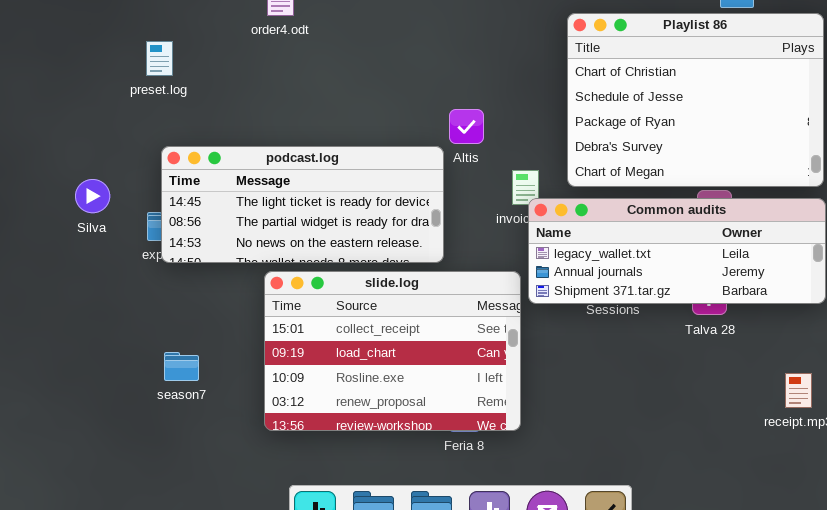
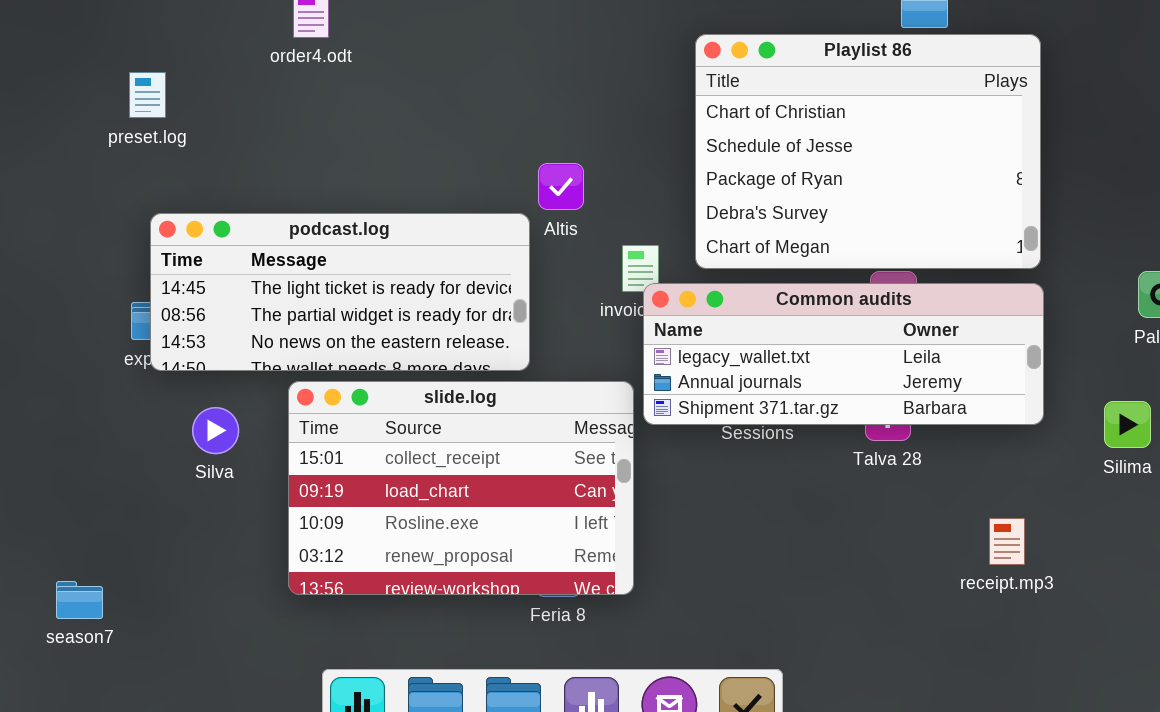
Silva: [75,179,110,213] -> [192,407,239,454], moved
season7: [164,352,199,381] -> [56,581,103,619], moved

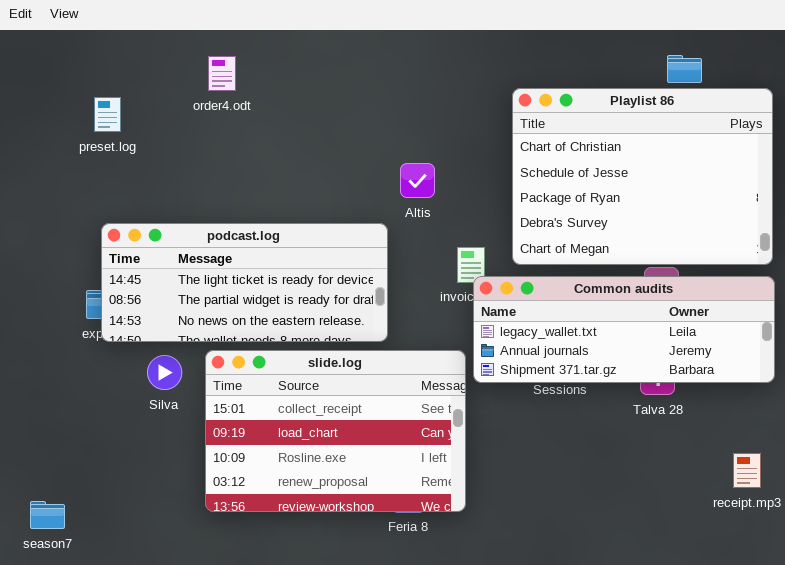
preset.log: [129,72,166,118] -> [94,97,121,132], moved
Altis: [538,163,584,210] -> [400,163,435,198], moved
Silva: [192,407,239,454] -> [147,355,182,390], moved

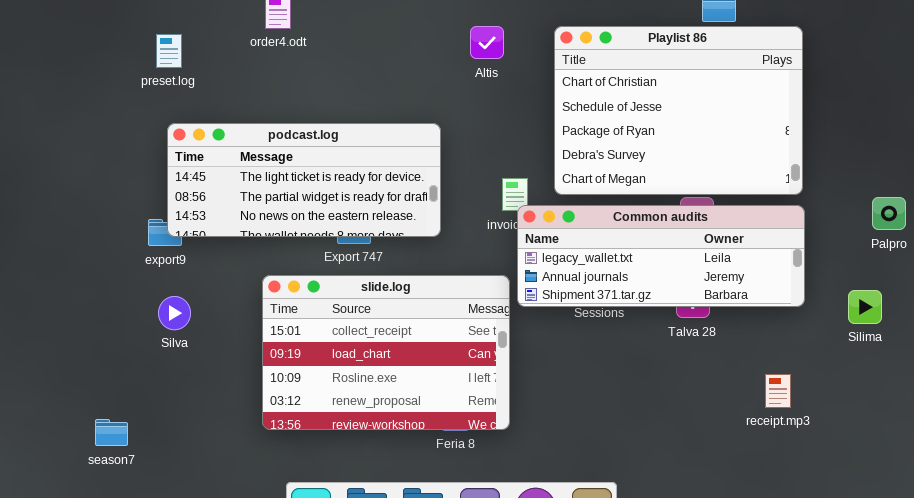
Altis: [400,163,435,198] -> [470,26,504,59], moved
podcast.log: [101,223,388,342] -> [167,123,441,237], moved
Silva: [147,355,182,390] -> [158,296,191,330], moved

